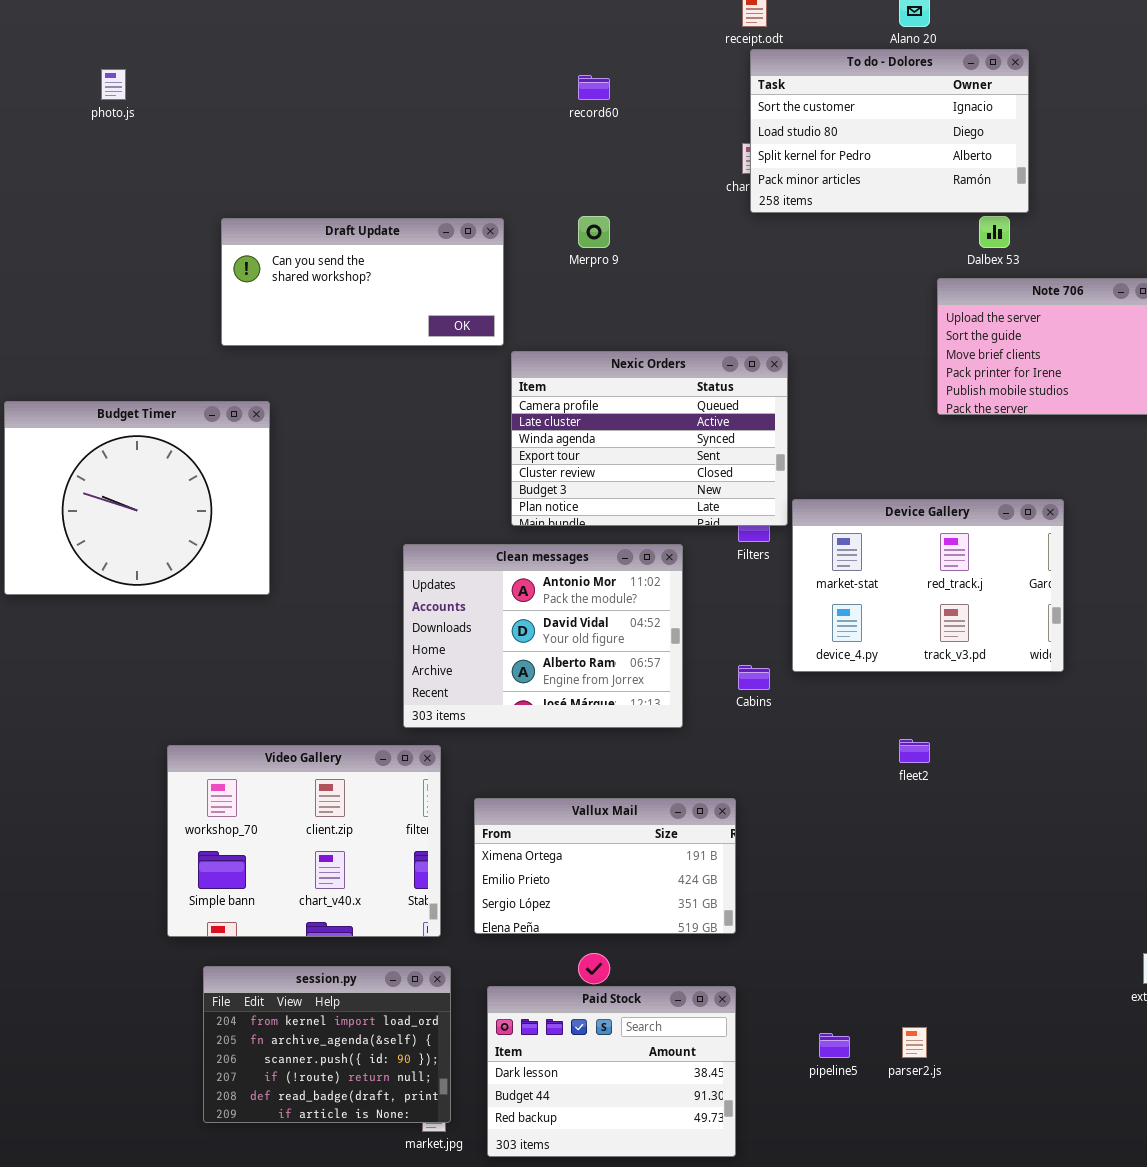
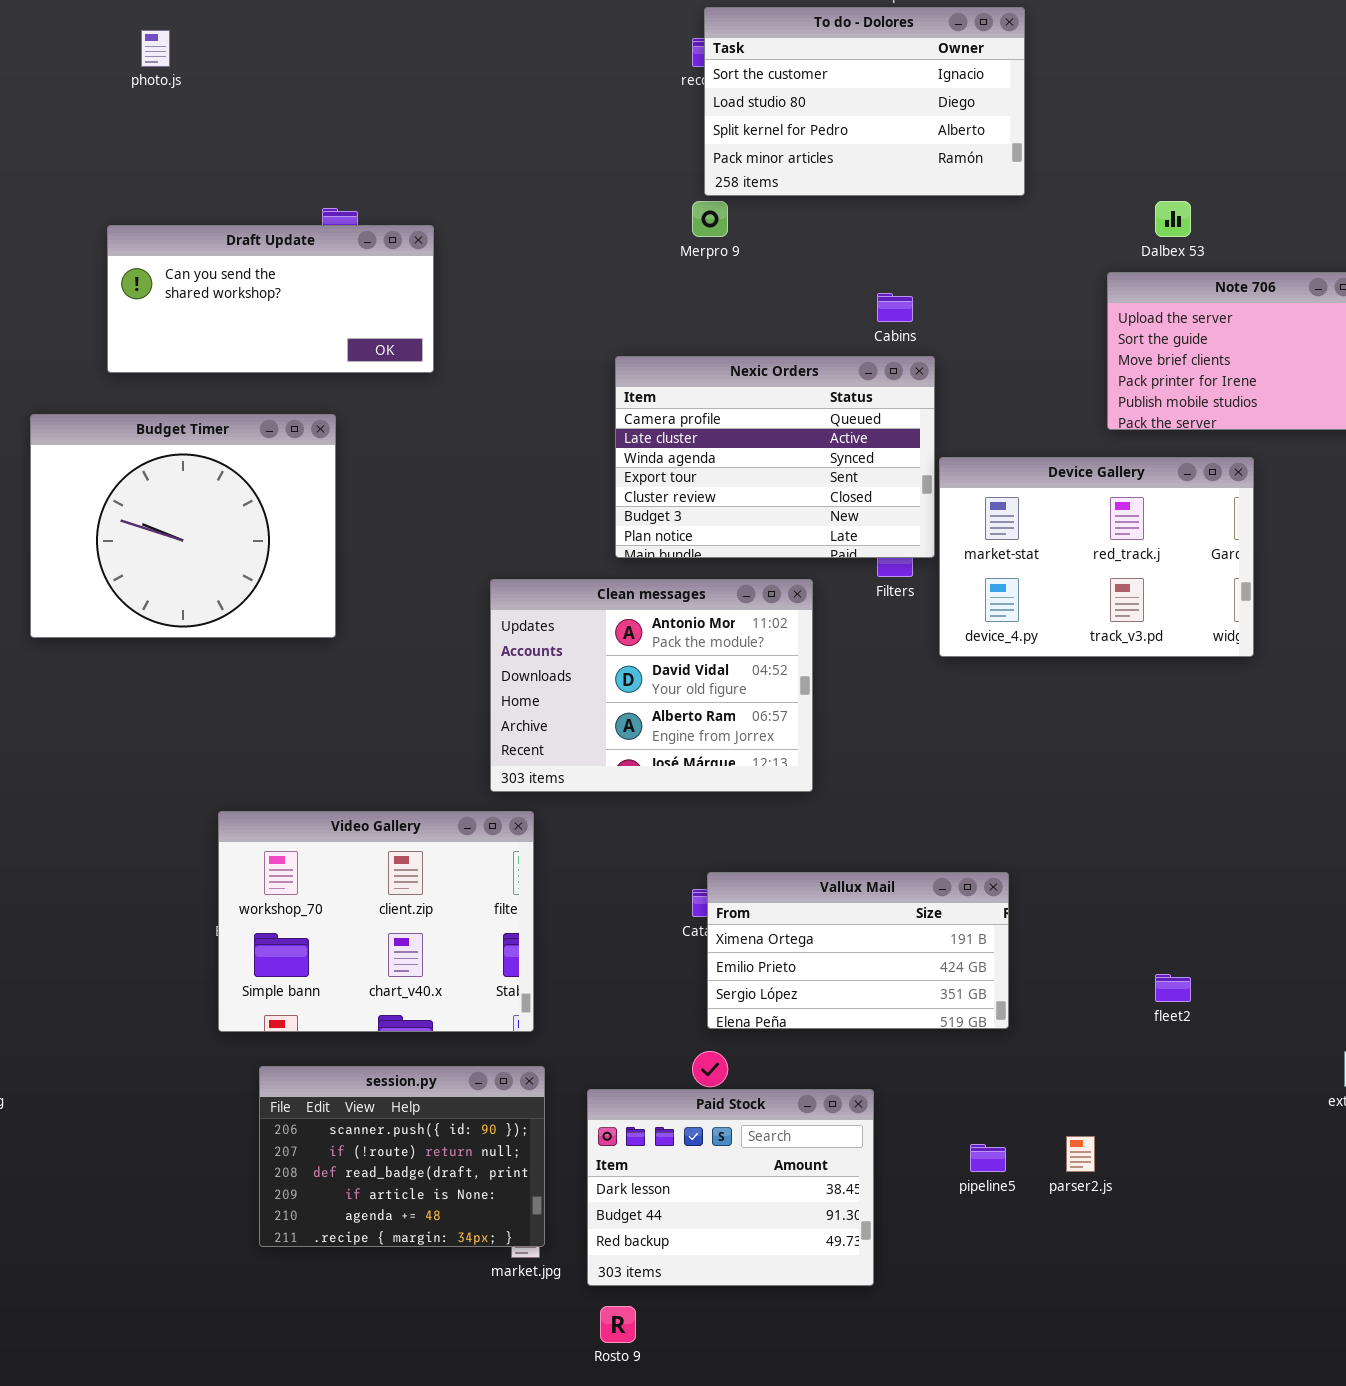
To do - Dolores: [750,49,1029,213] -> [704,7,1025,196], moved
Draft Update: [221,218,504,346] -> [107,225,434,373], moved
Device Gallery: [792,499,1064,672] -> [939,457,1254,657], moved
Cabins: [738,665,770,690] -> [877,293,913,322], moved
fleet2: [899,739,930,763] -> [1155,974,1191,1002], moved
Vallux Mail: [474,798,736,934] -> [707,872,1009,1029], moved
session.py: [203,966,451,1123] -> [259,1066,545,1247], scrolled down 2 rows

